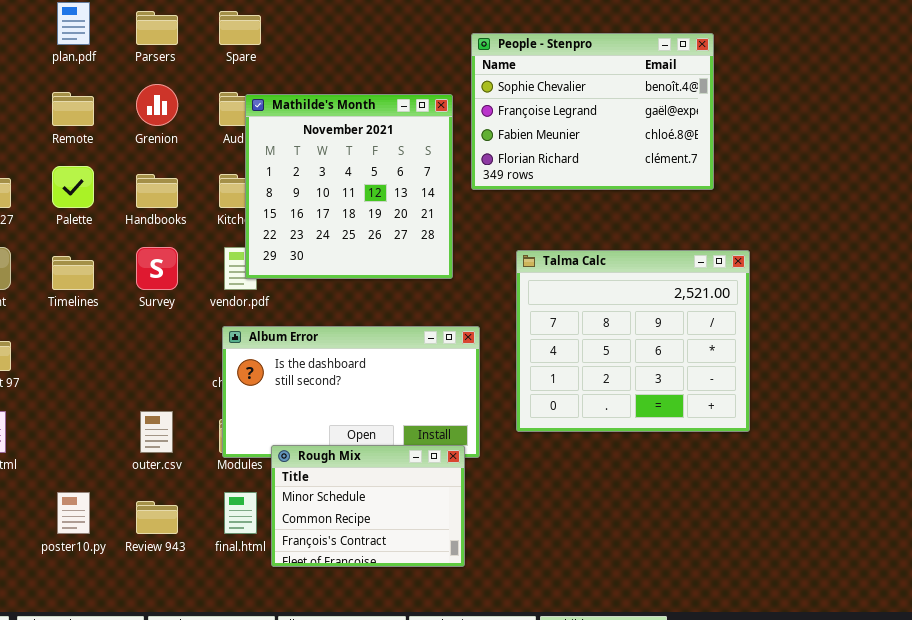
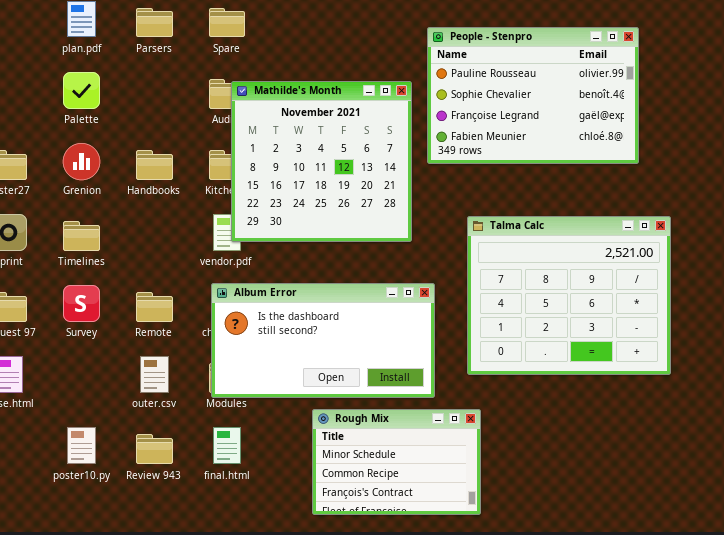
People - Stenpro: [471,33,714,190] -> [427,27,639,164], scrolled up 1 row
Grenion: [136,84,178,126] -> [63,143,100,180], moved
Remote: [52,92,94,126] -> [136,292,173,322], moved
Palette: [52,166,94,208] -> [63,72,100,109], moved
Survey: [136,247,178,290] -> [63,285,100,322], moved
Rough Mix: [271,445,465,567] -> [312,409,481,515], moved

